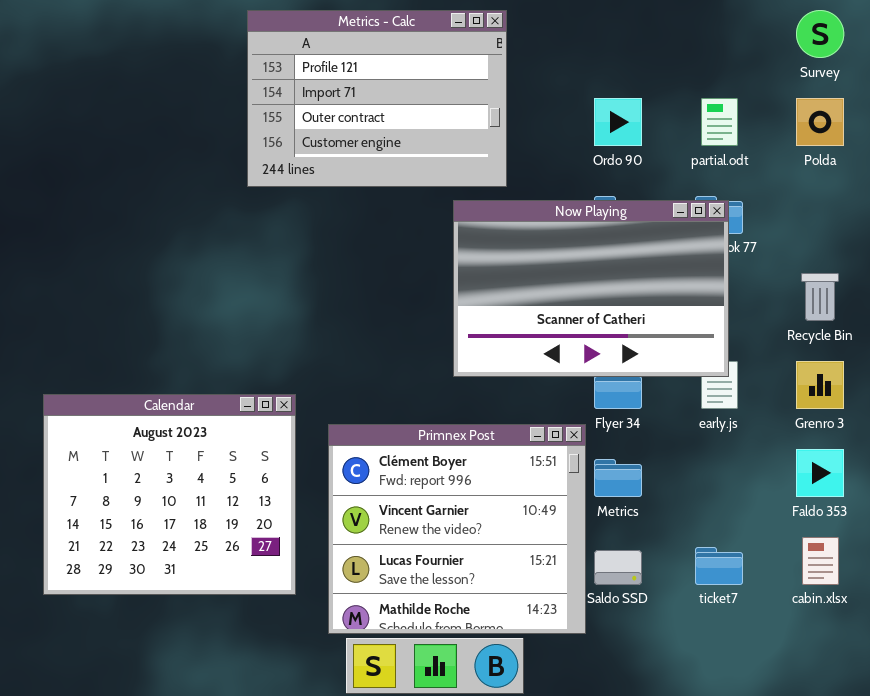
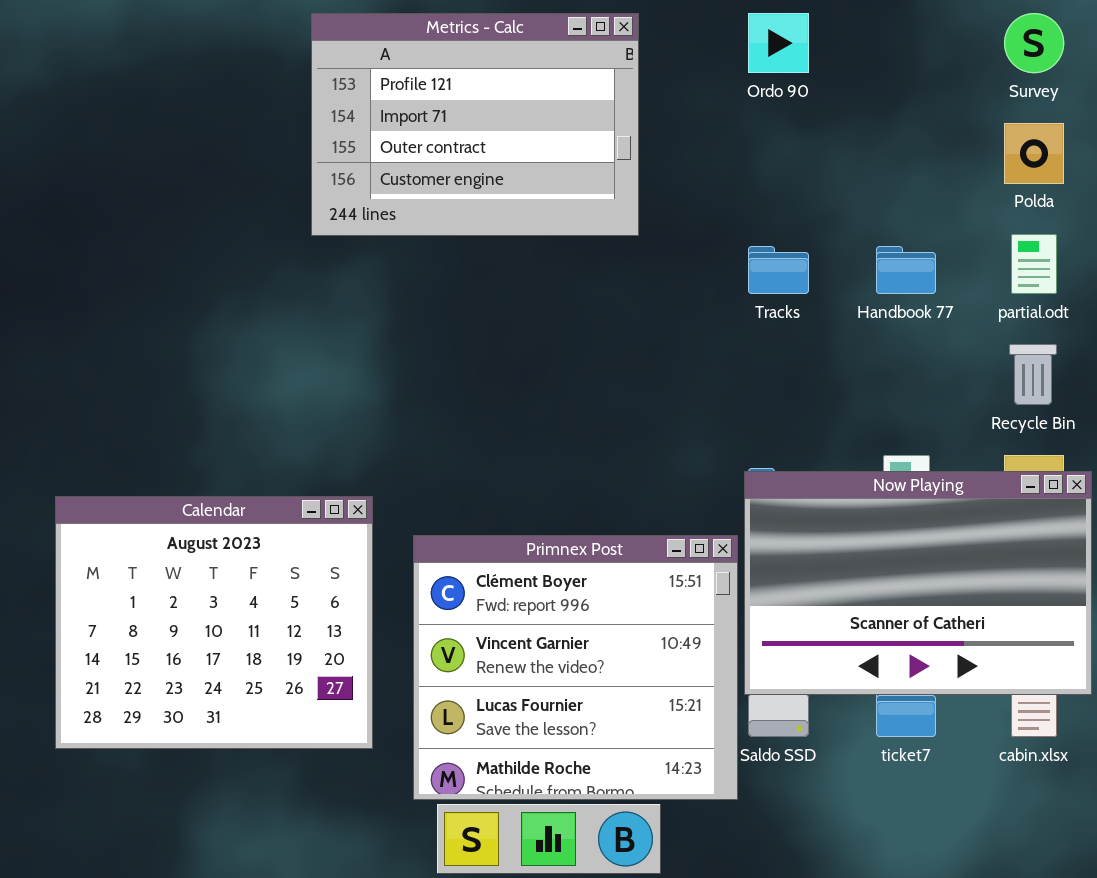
Ordo 90: [594,98,642,146] -> [748,13,809,73], moved
partial.odt: [701,98,738,146] -> [1011,234,1057,294], moved
Now Playing: [453,200,729,377] -> [744,471,1092,695], moved

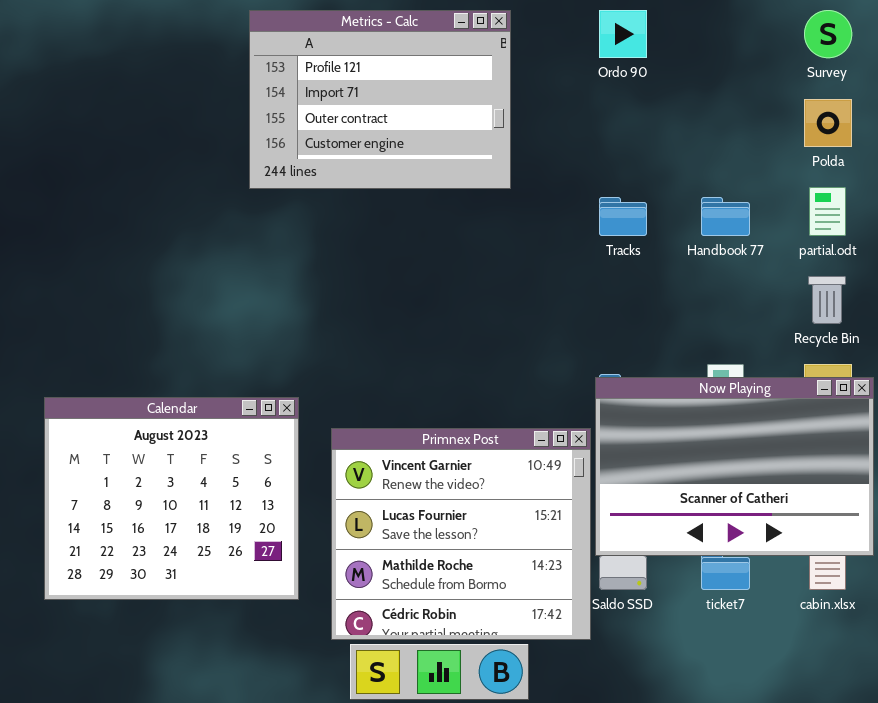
Primnex Post: [413,535,738,800] -> [331,428,591,640], scrolled down 1 row

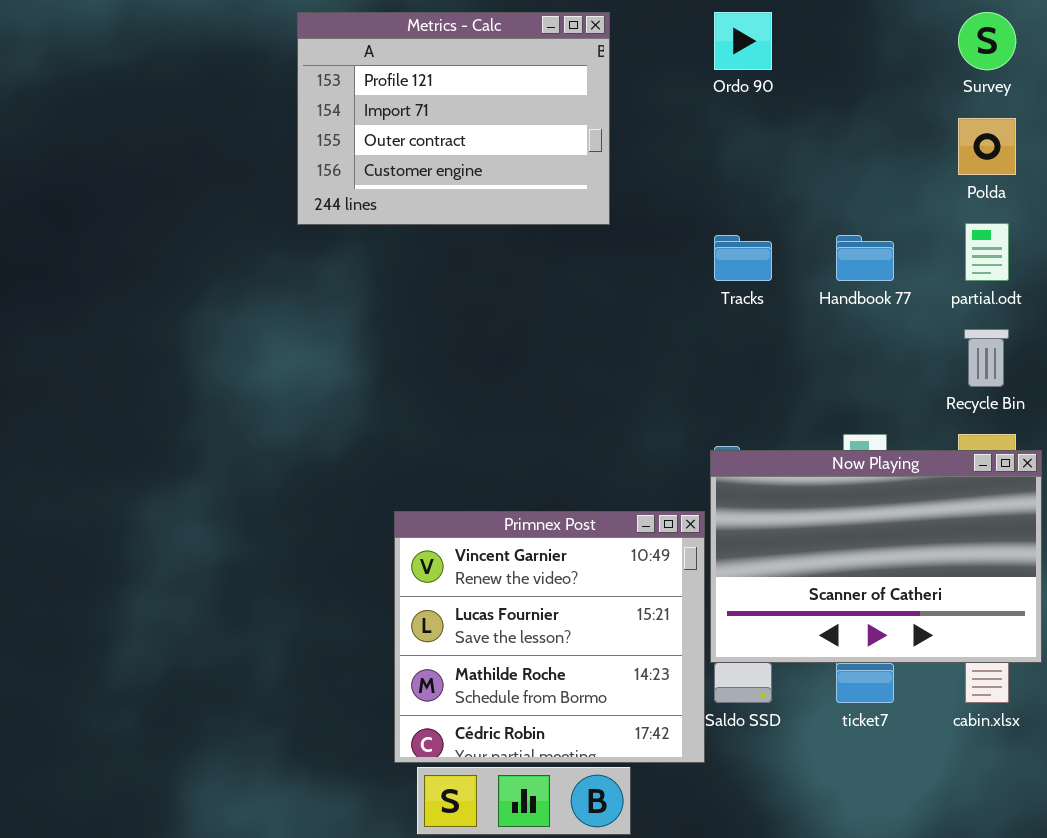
Calendar: [44,397,299,600] -> none, closed

